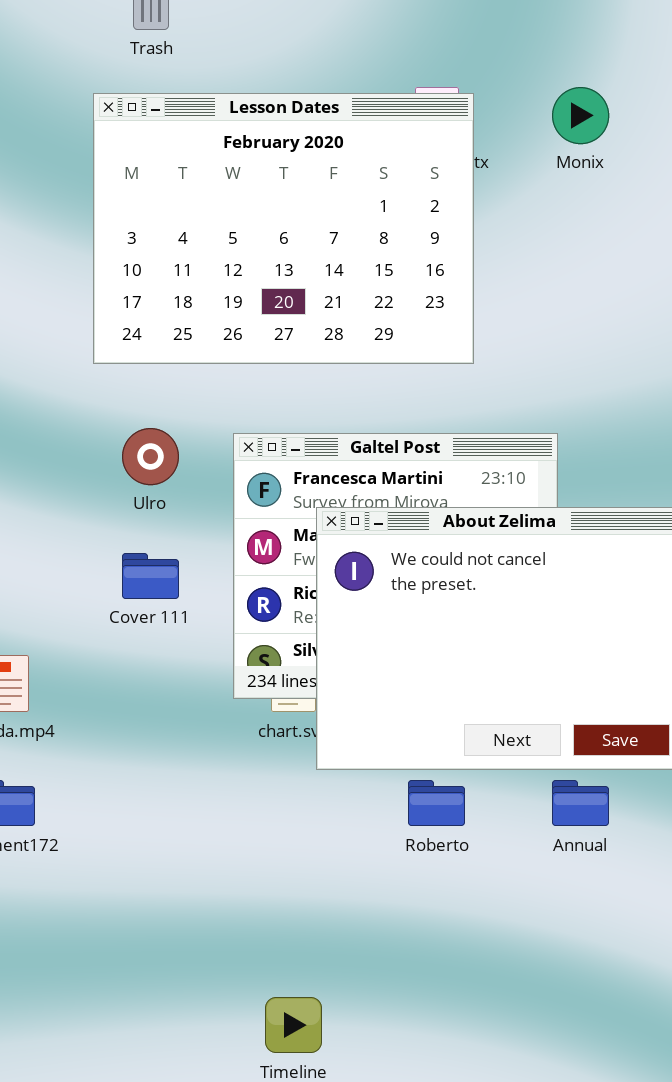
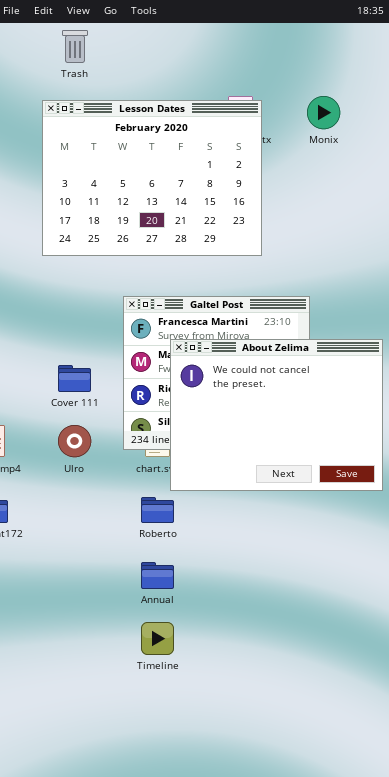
Ulro: [122,428,179,485] -> [58,425,91,457], moved
Roberto: [408,780,465,826] -> [141,497,174,523], moved
Annual: [552,780,609,826] -> [141,562,174,589], moved

